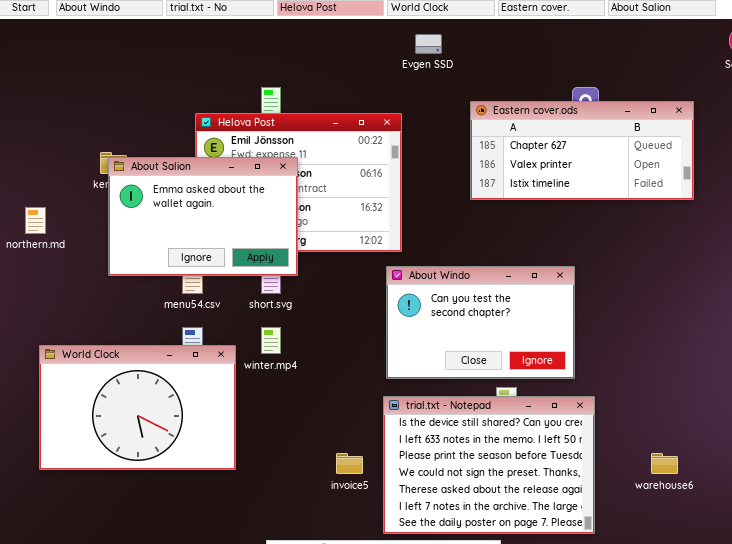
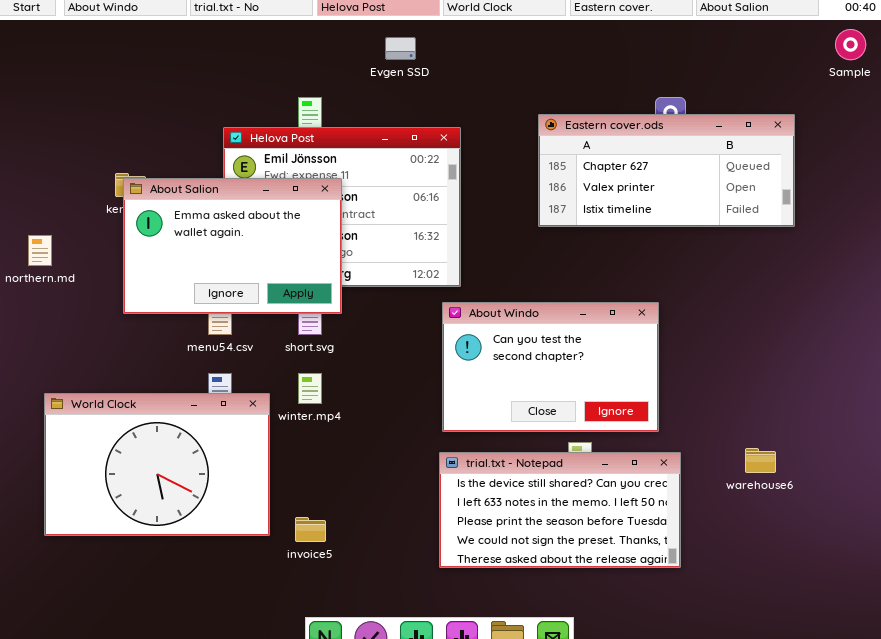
Evgen SSD: [415,34,442,54] -> [385,37,416,60], moved
trial.txt - Notepad: [383,396,595,534] -> [439,452,681,568], resized
invoice5: [336,453,363,474] -> [295,517,326,542], moved
warehouse6: [651,453,678,474] -> [745,448,776,473], moved

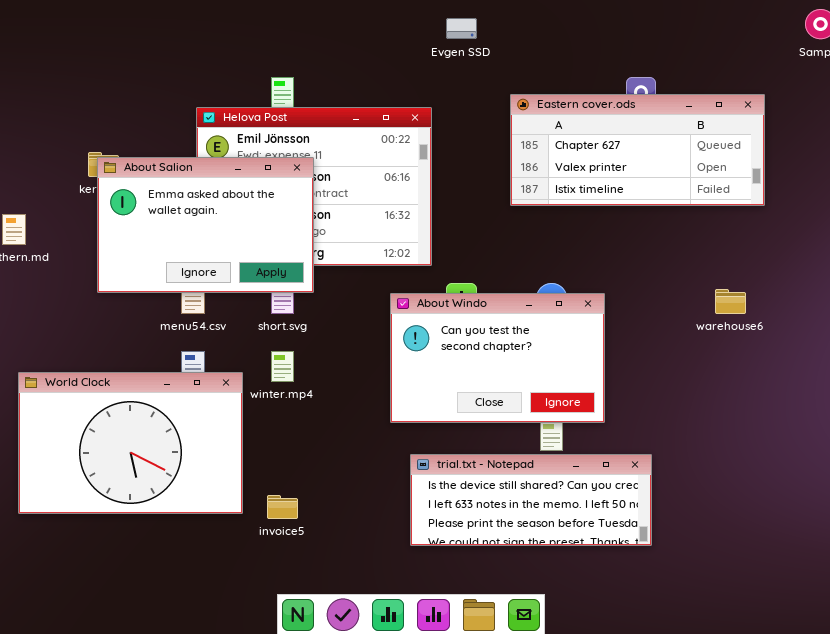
Evgen SSD: [385,37,416,60] -> [446,18,477,39], moved
About Windo: [442,302,659,432] -> [390,293,605,423], moved
warehouse6: [745,448,776,473] -> [715,289,746,314], moved
trial.txt - Notepad: [439,452,681,568] -> [410,454,652,546], resized

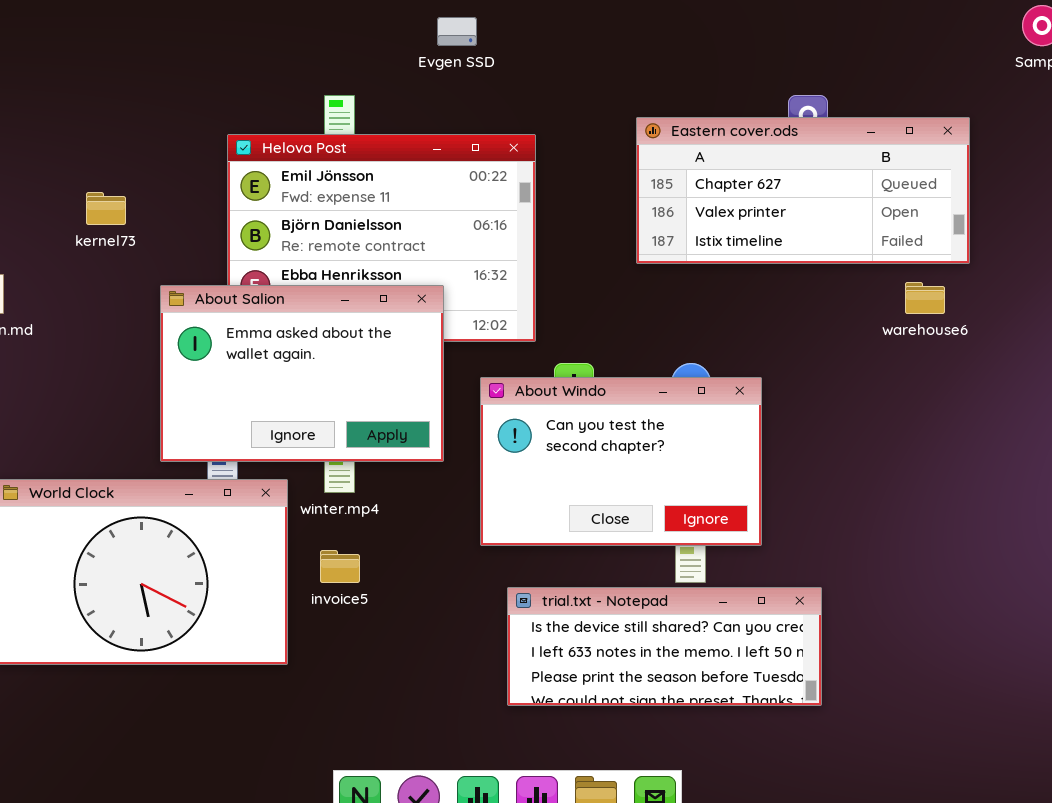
Evgen SSD: [446,18,477,39] -> [437,17,477,46], moved
About Salion: [97,157,314,293] -> [160,285,444,462], moved
warehouse6: [715,289,746,314] -> [905,282,945,314], moved
invoice5: [267,495,298,519] -> [320,550,360,583], moved

